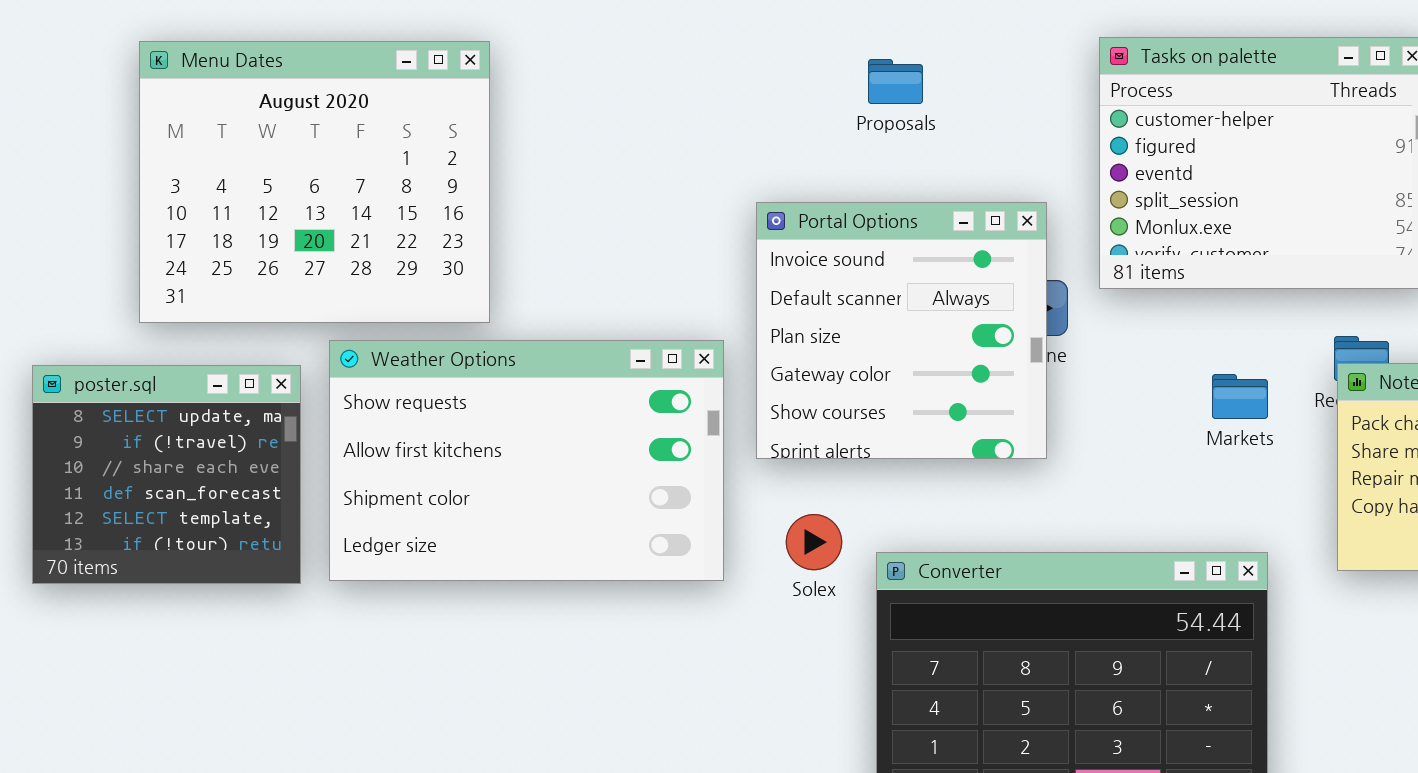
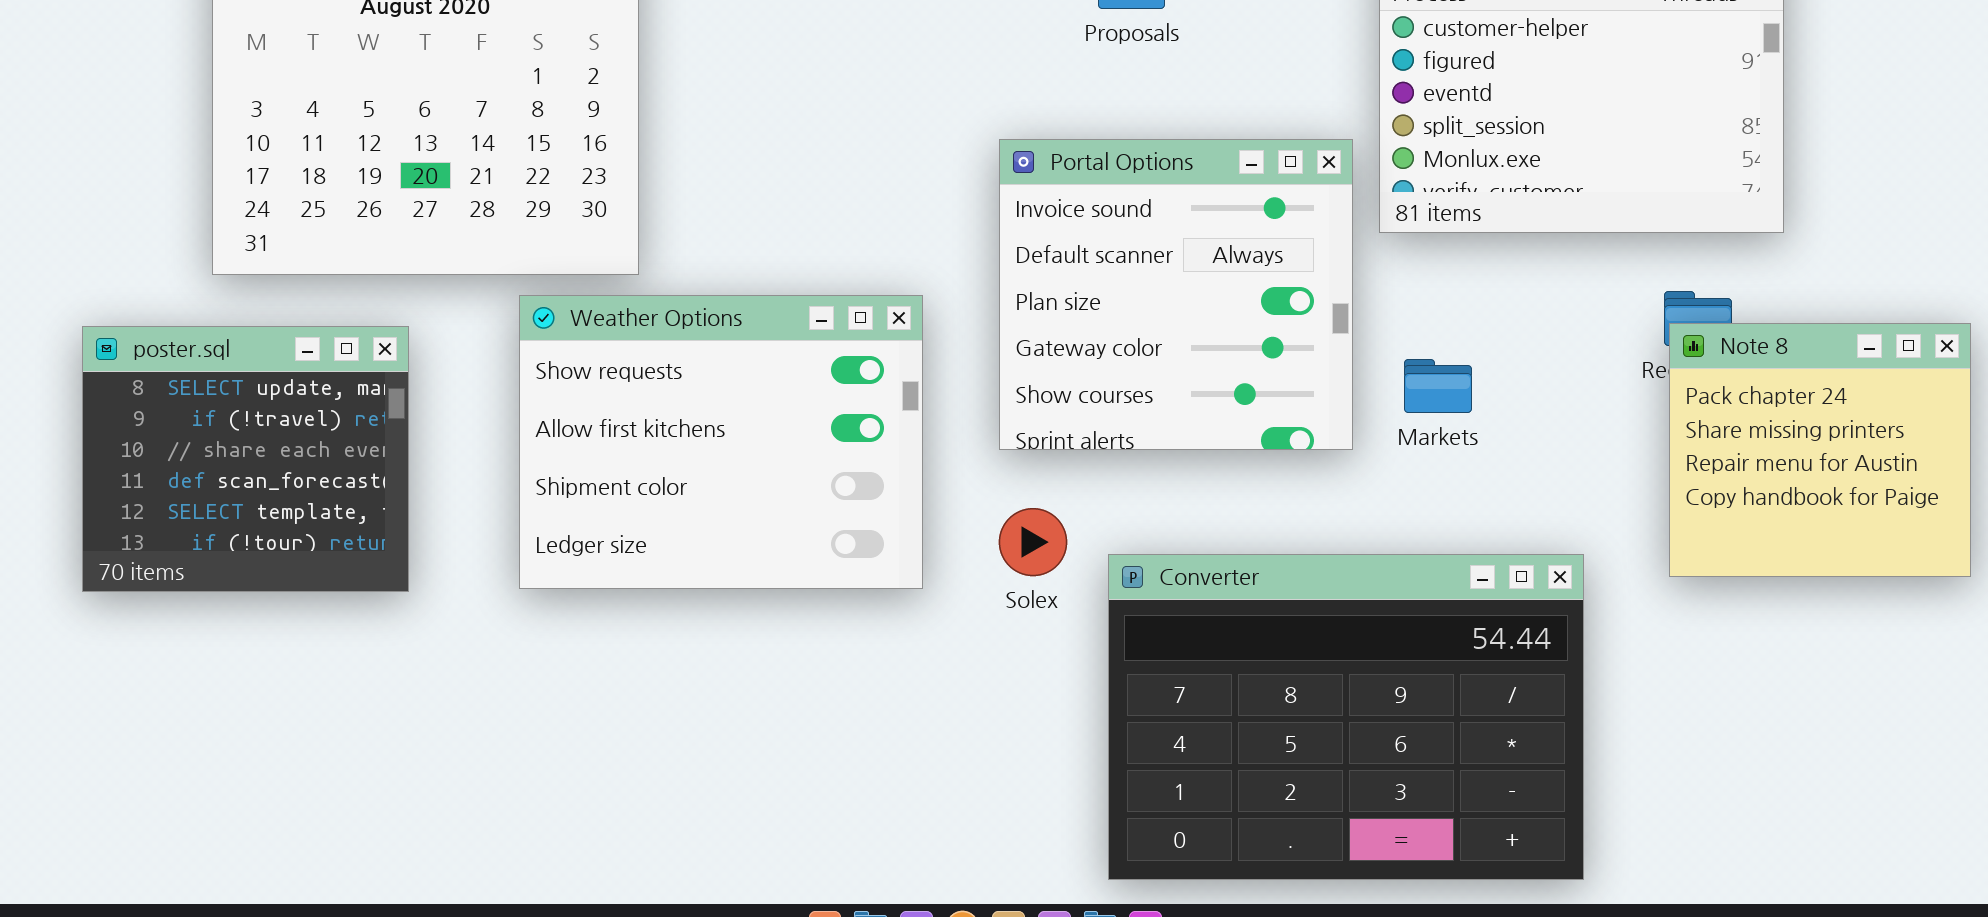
Portal Options: [756,202,1047,459] -> [999,139,1353,450], moved
Weather Options: [329,340,724,581] -> [519,295,923,589], resized
Markets: [1212,374,1268,419] -> [1404,359,1472,413], moved

